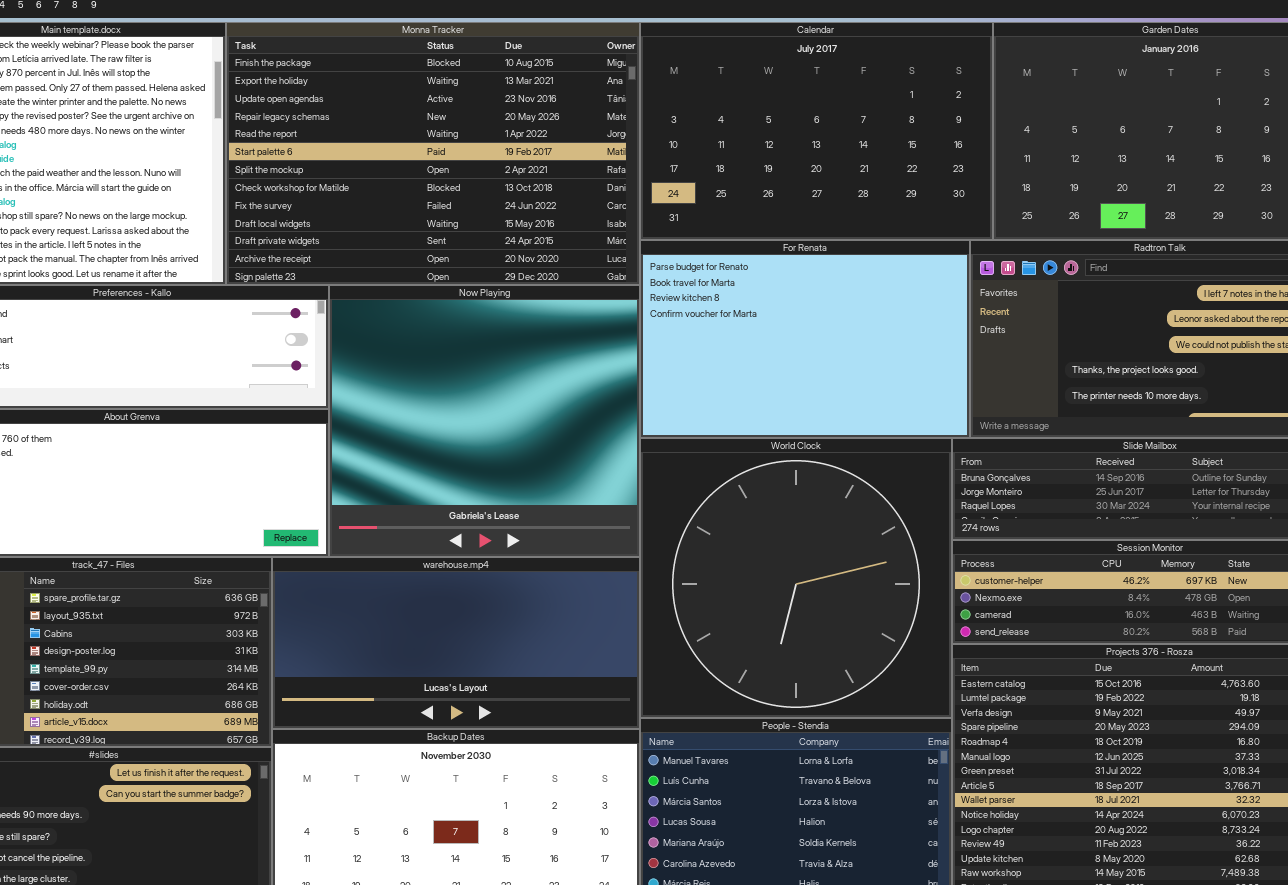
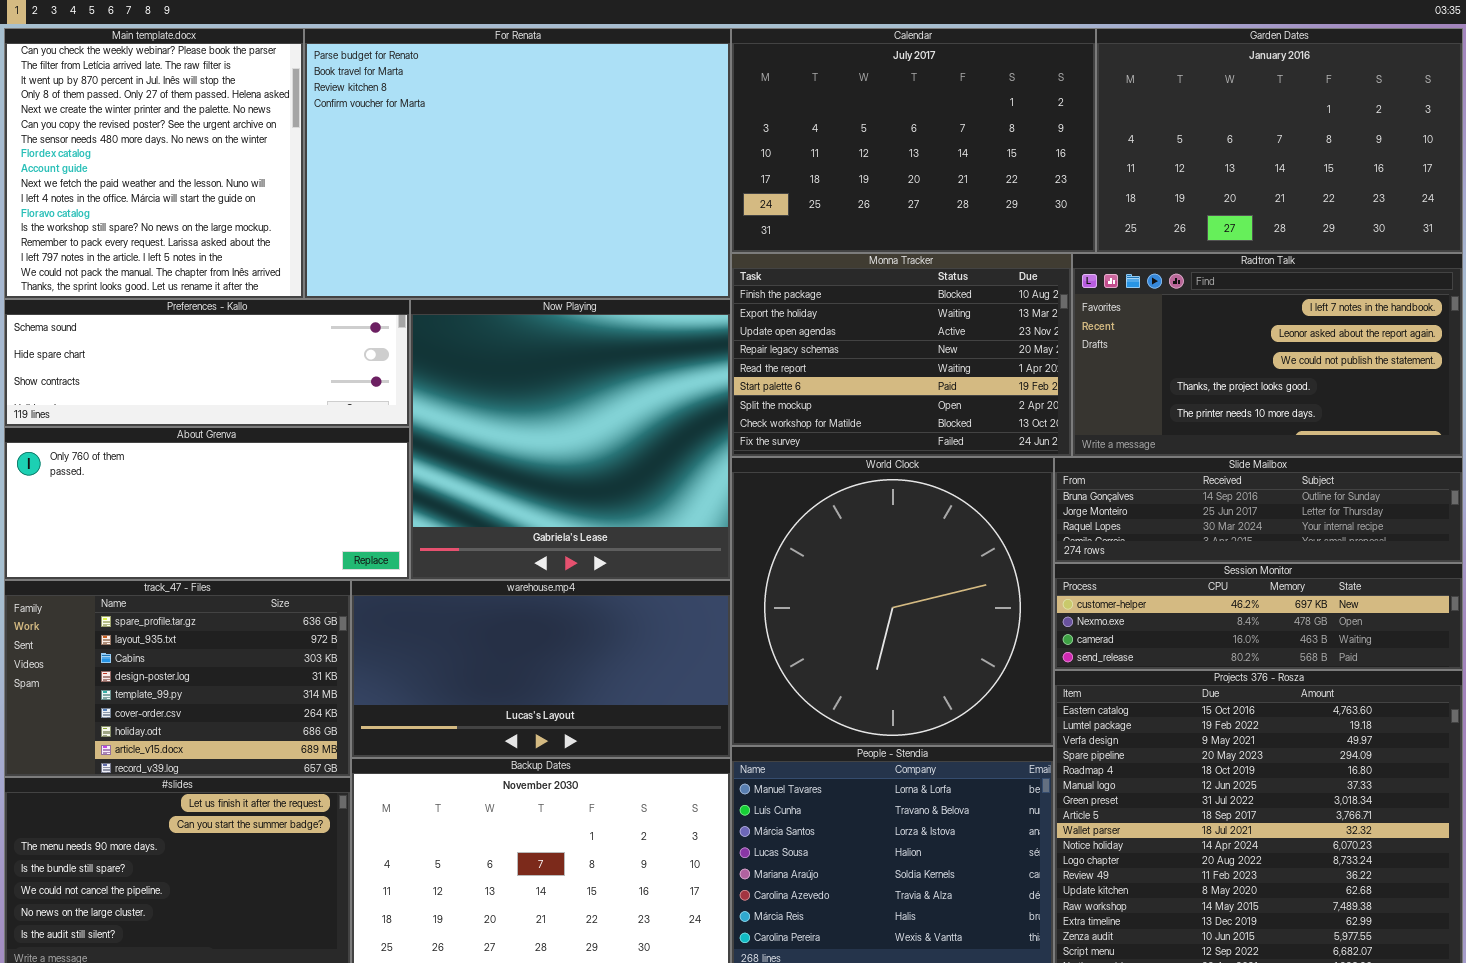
Monna Tracker: [226,22,640,285] -> [731,253,1072,457], moved, resized
For Renata: [640,240,970,438] -> [304,28,731,299], moved, resized

